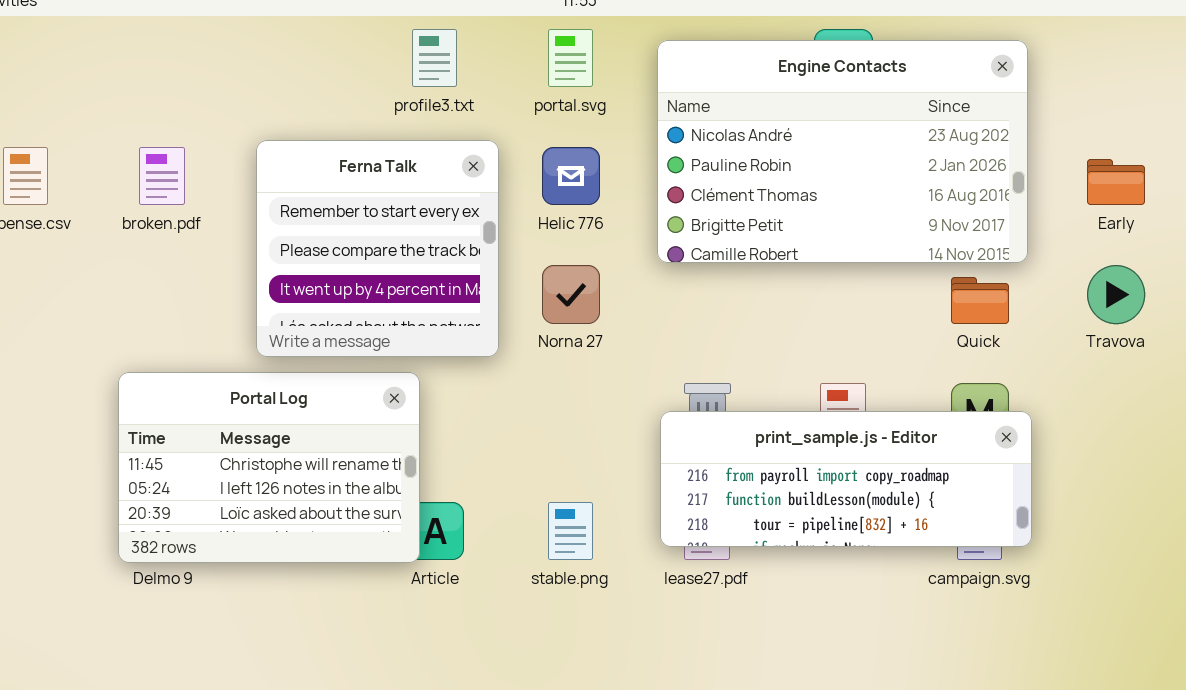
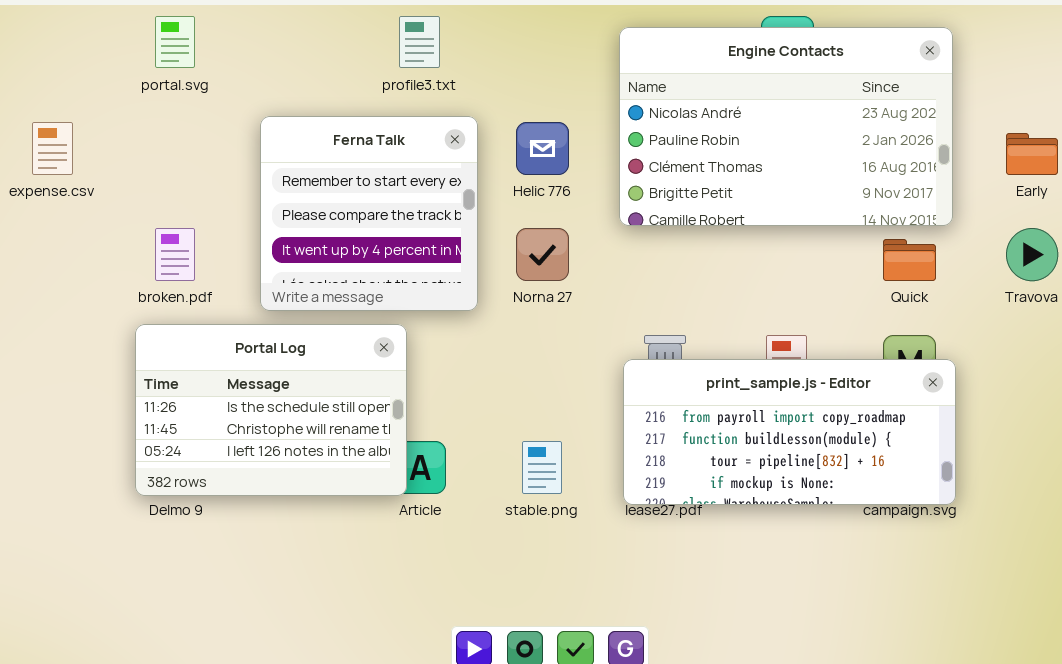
portal.svg: [548,29,593,87] -> [155,16,195,68], moved
broken.pdf: [139,147,185,205] -> [155,228,195,281], moved
Portal Log: [118,372,420,563] -> [135,324,407,496], scrolled up 1 row
print_sample.js - Editor: [660,411,1032,547] -> [623,359,956,505], resized

